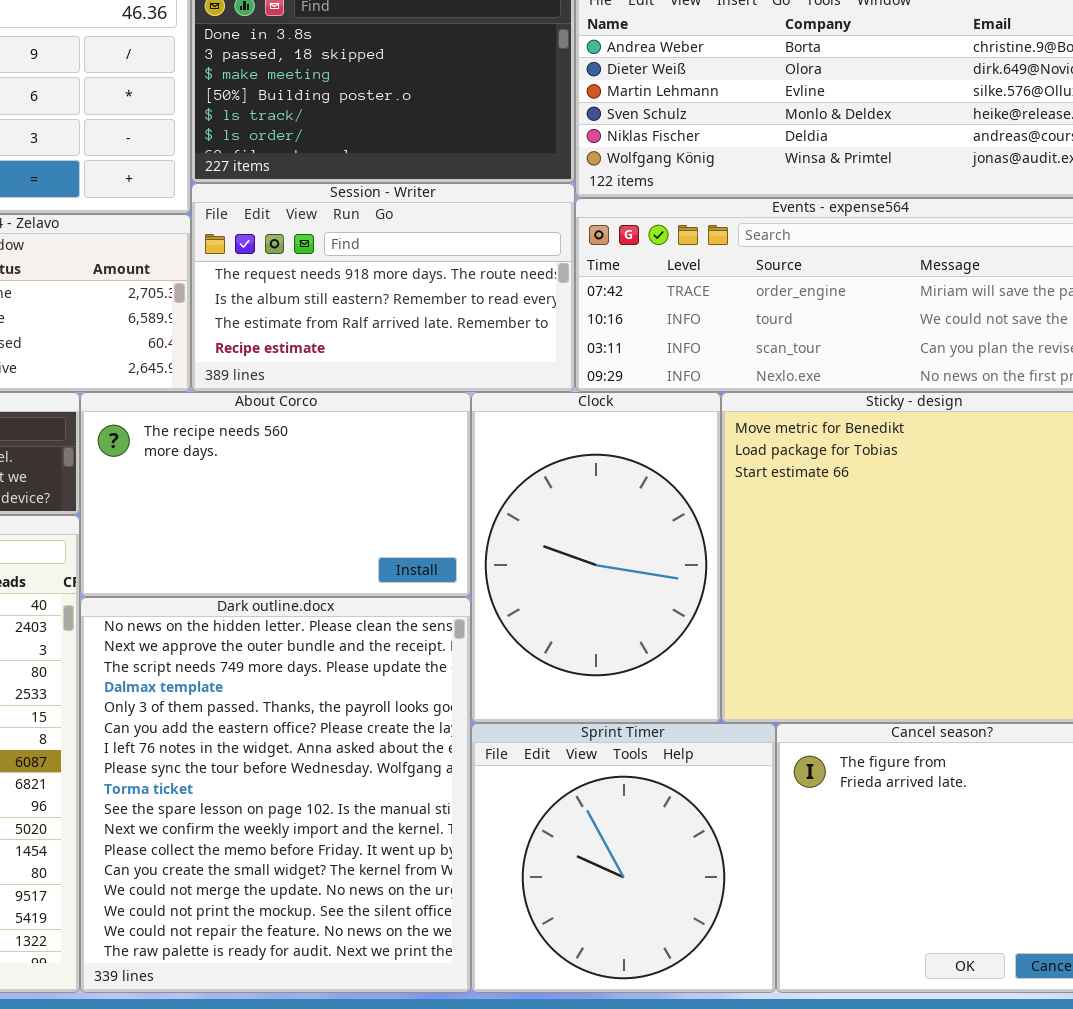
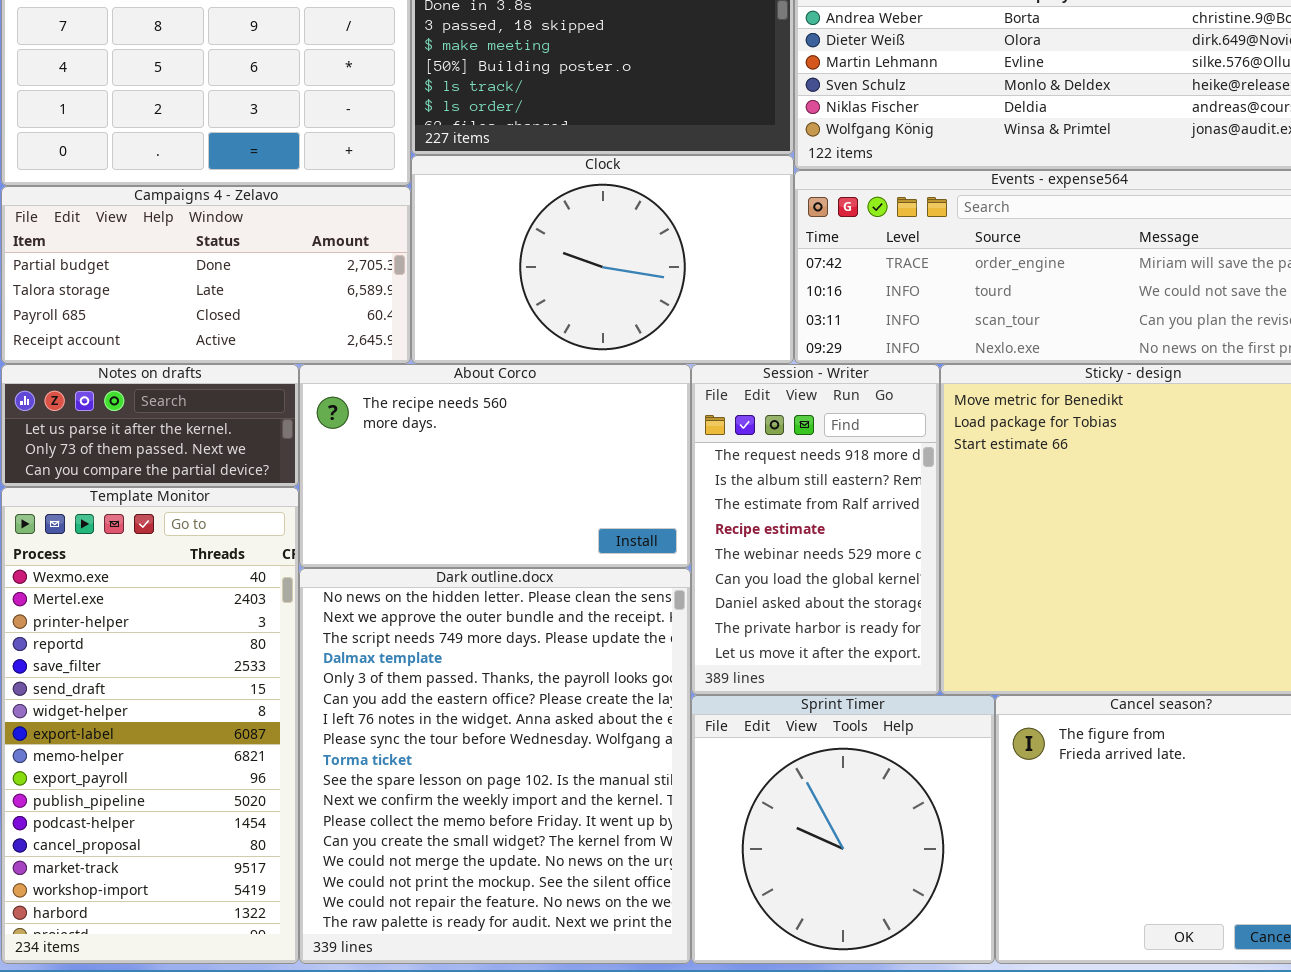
Session - Writer: [191,183,575,392] -> [691,364,940,695], moved, resized
Clock: [471,392,721,723] -> [411,155,794,364], moved, resized

